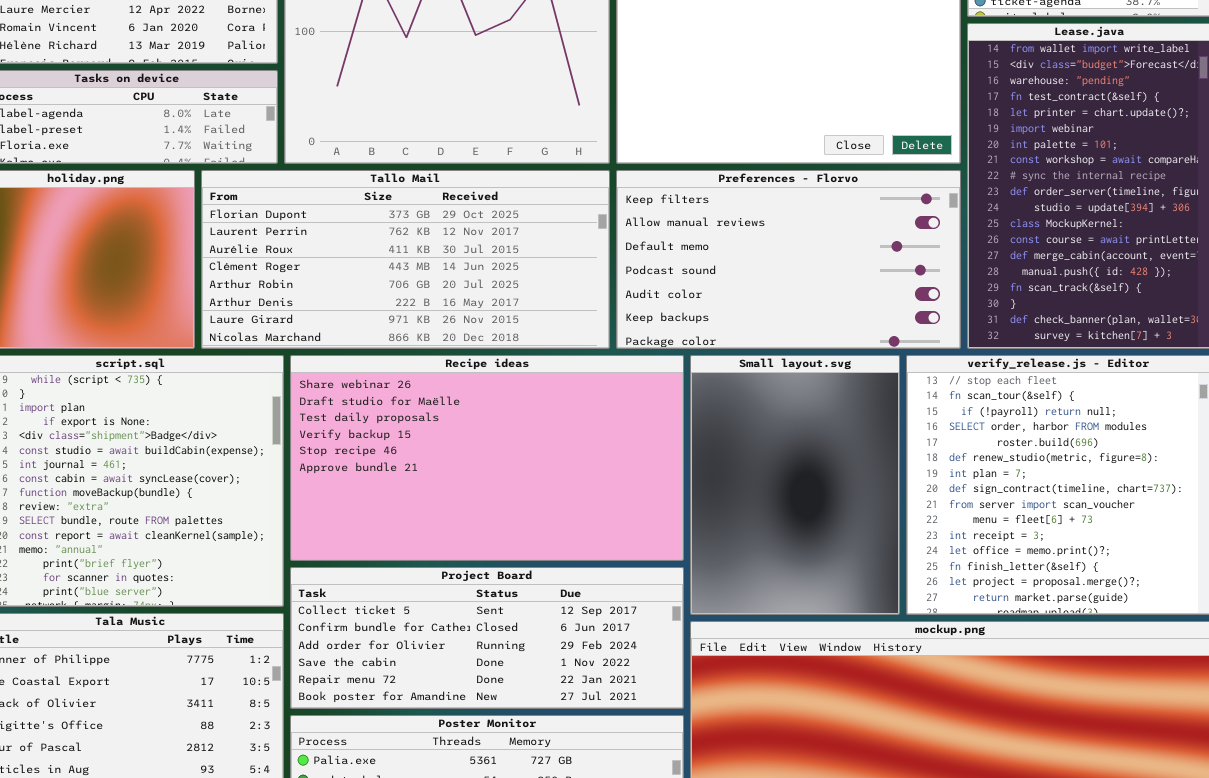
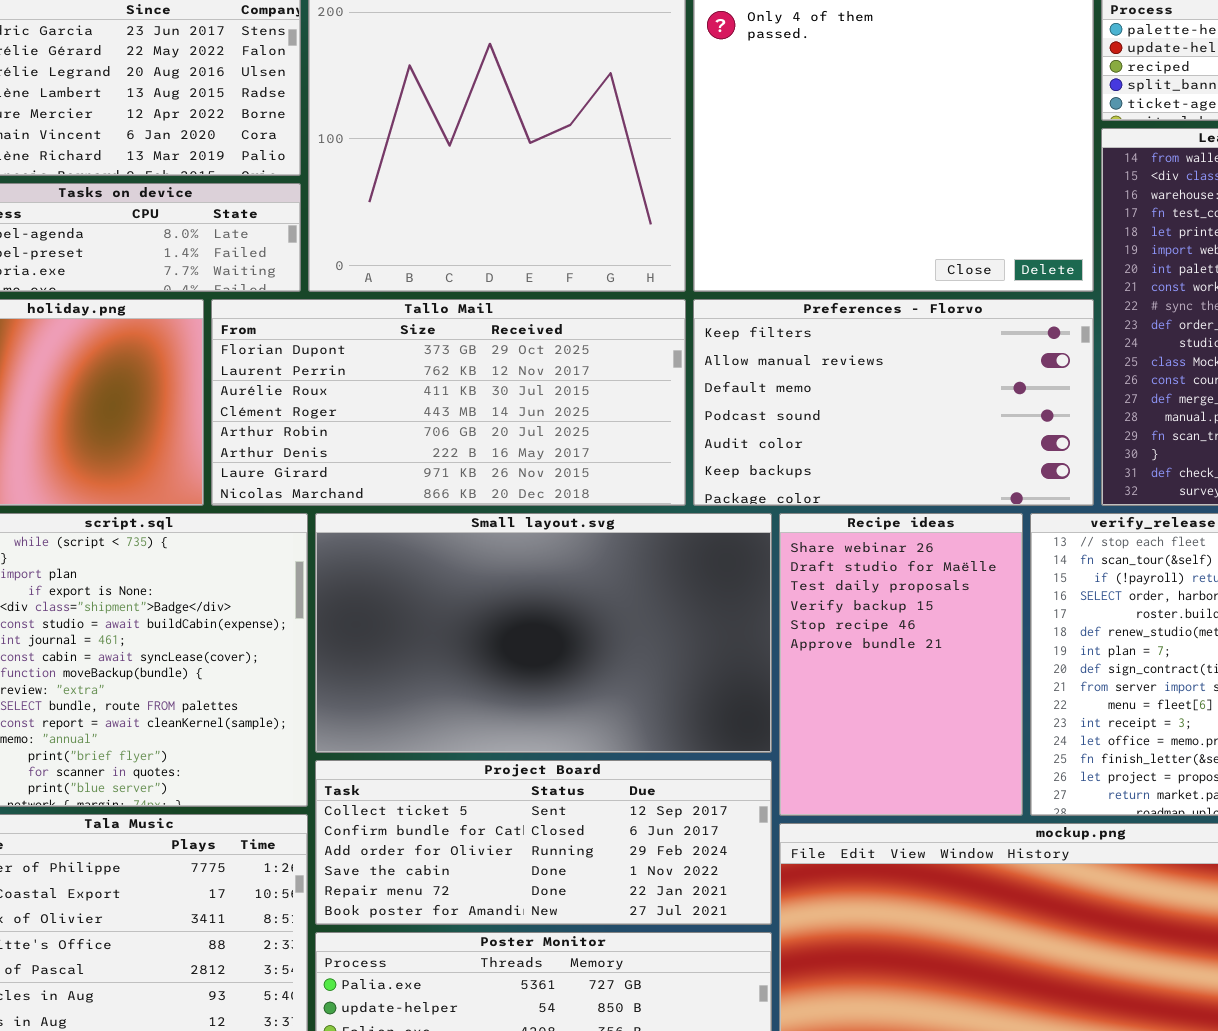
Recipe ideas: [290,355,684,561] -> [779,513,1023,816], moved, resized
Small layout.svg: [690,355,900,615] -> [315,513,772,753], moved, resized

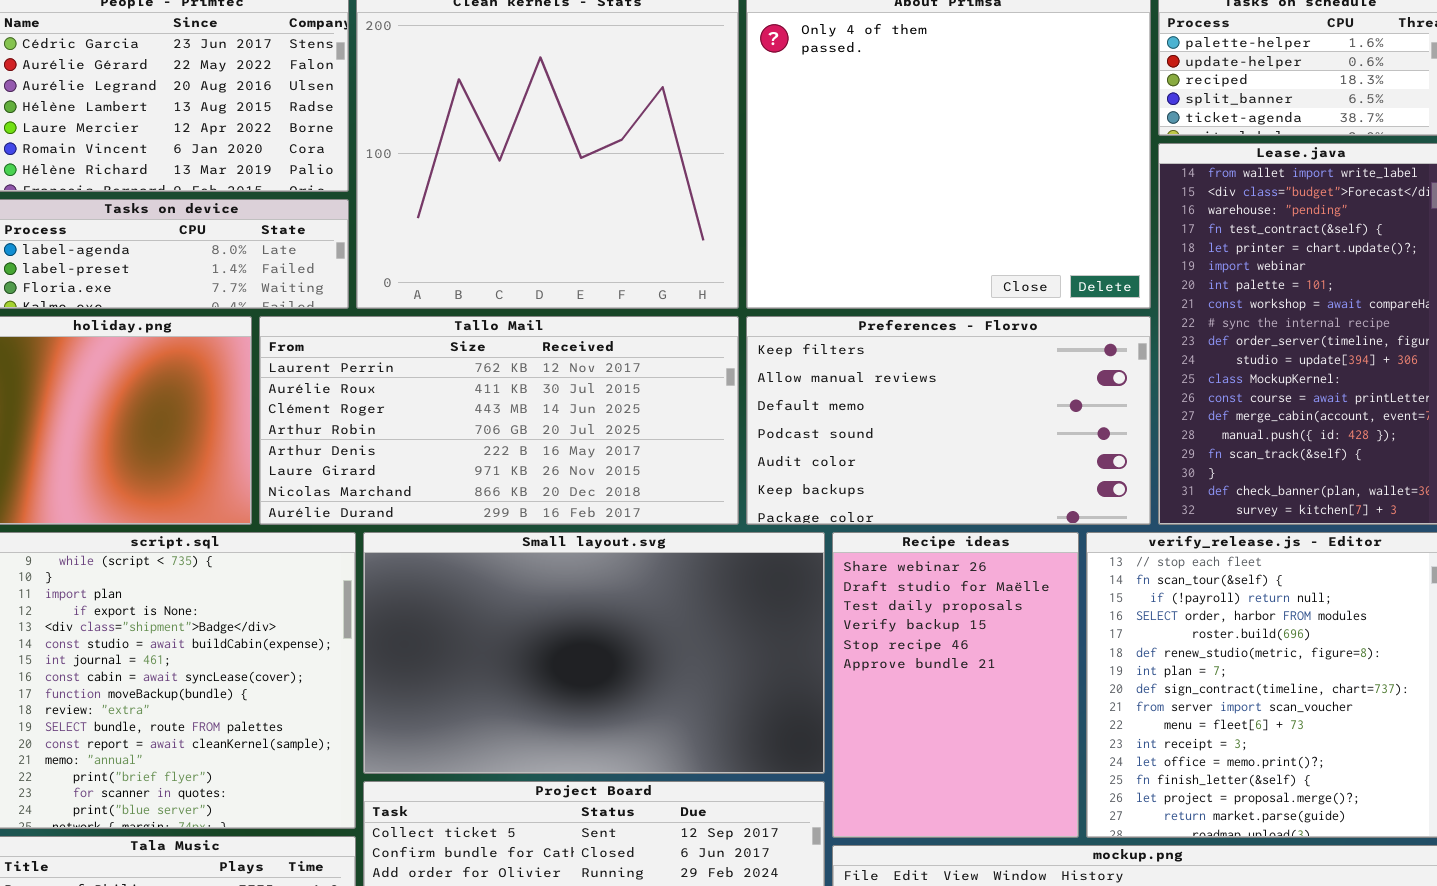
Tallo Mail: [211,299,686,506] -> [259,316,739,525], scrolled down 1 row

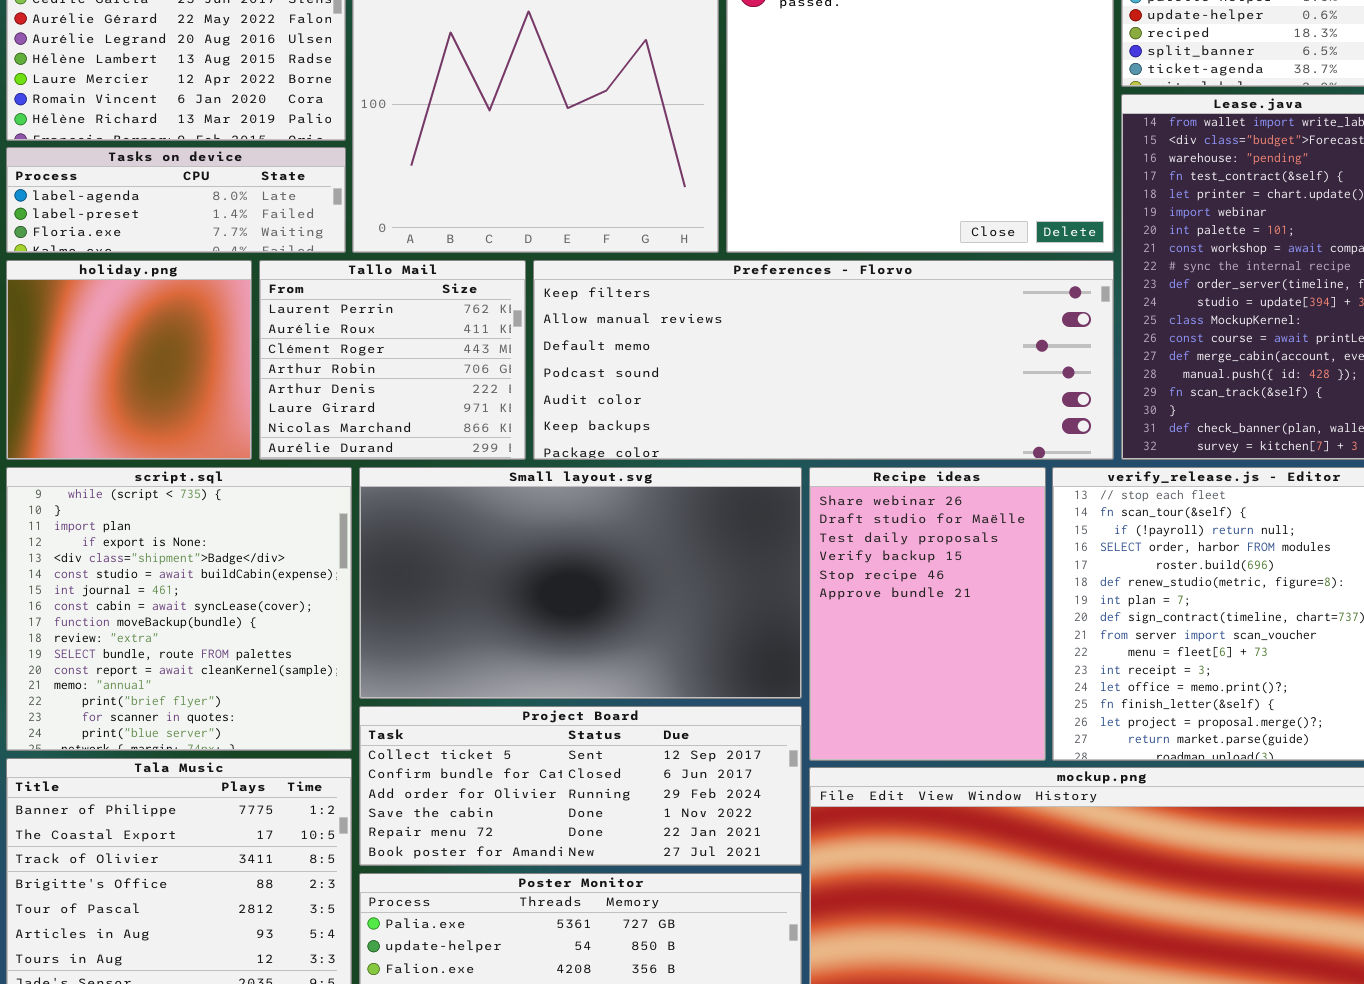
Tallo Mail: [259,316,739,525] -> [259,260,526,460], resized
Preferences - Florvo: [746,316,1151,525] -> [533,260,1114,460], resized

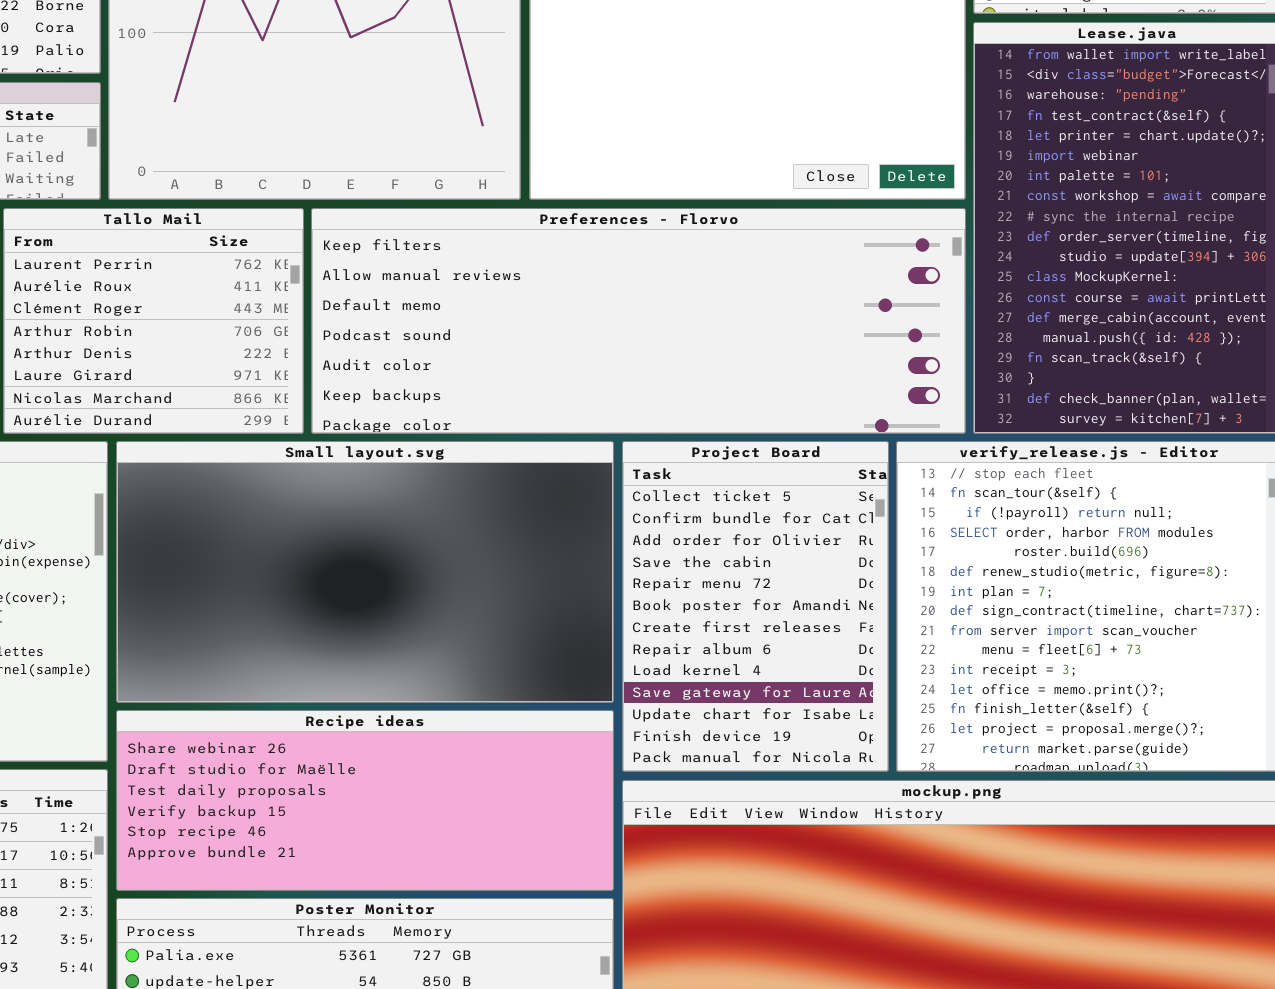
Recipe ideas: [809,467,1046,761] -> [116,710,614,891], moved, resized
Project Board: [359,706,802,866] -> [622,441,889,772], moved, resized

